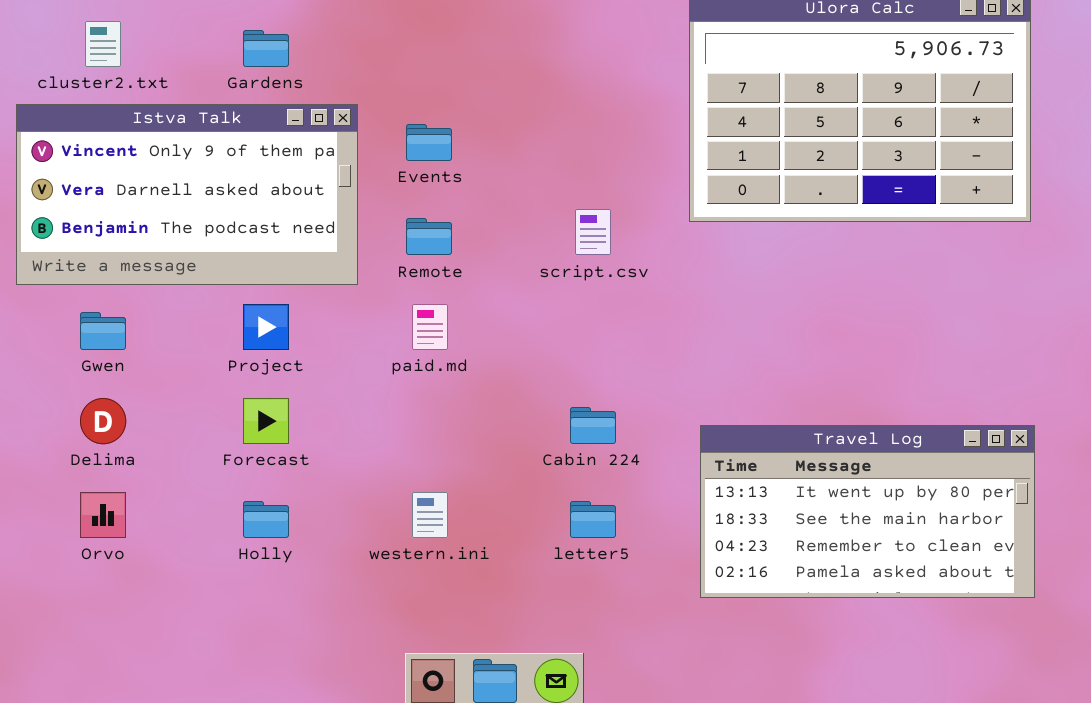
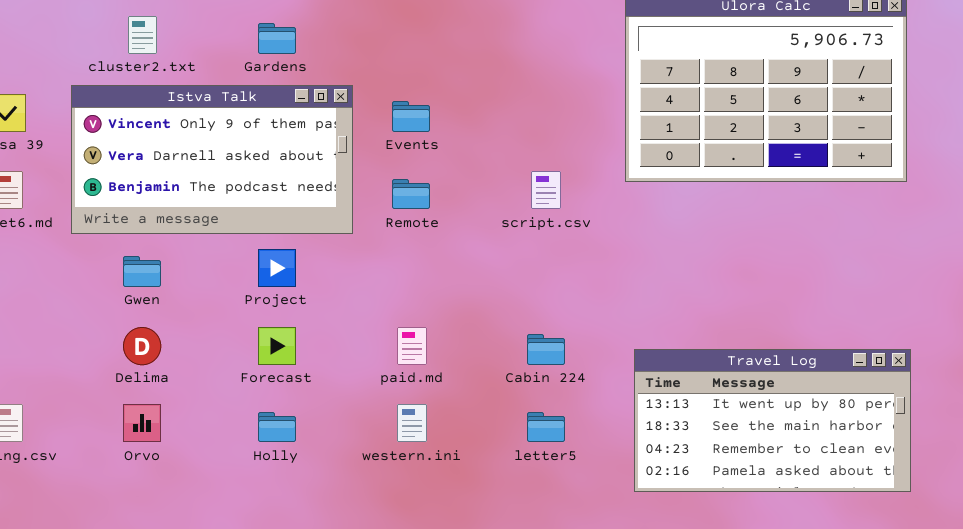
paid.md: [412,304,448,350] -> [397,327,427,365], moved

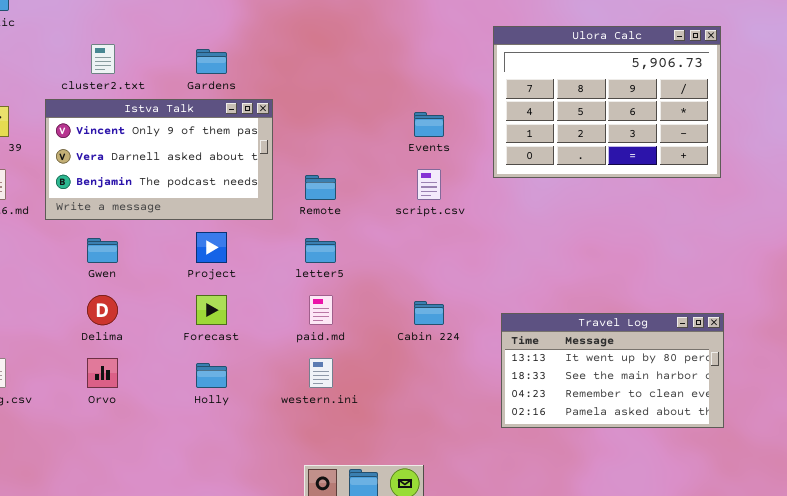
Events: [392,101,430,132] -> [414,112,444,137], moved
letter5: [527,412,565,442] -> [305,238,336,263], moved

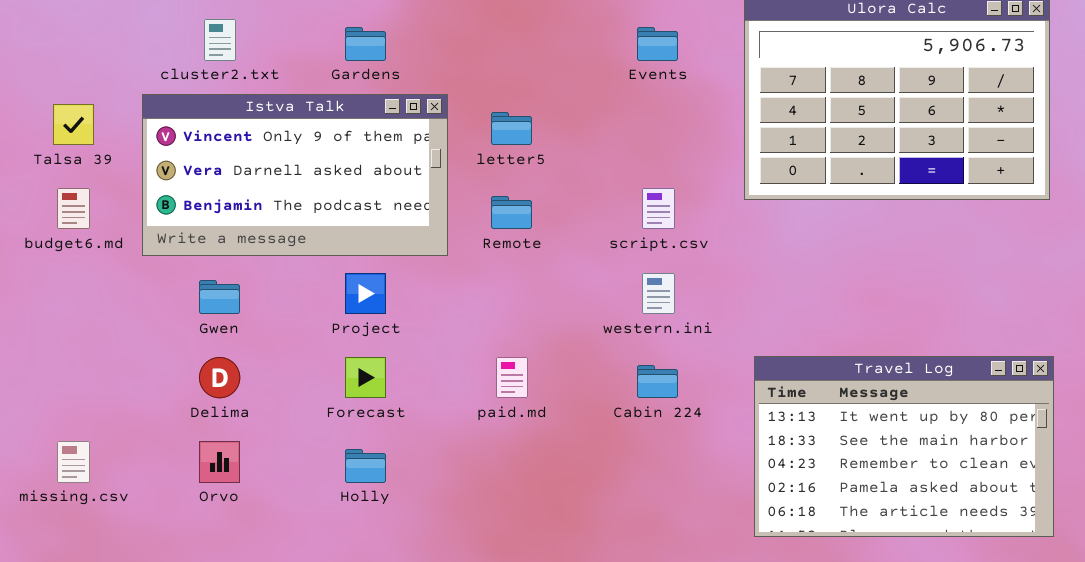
Events: [414,112,444,137] -> [637,27,678,61], moved
letter5: [305,238,336,263] -> [491,112,532,145], moved
Travel Log: [501,313,724,428] -> [754,356,1054,537], resized
western.ini: [309,358,333,388] -> [642,273,675,314], moved

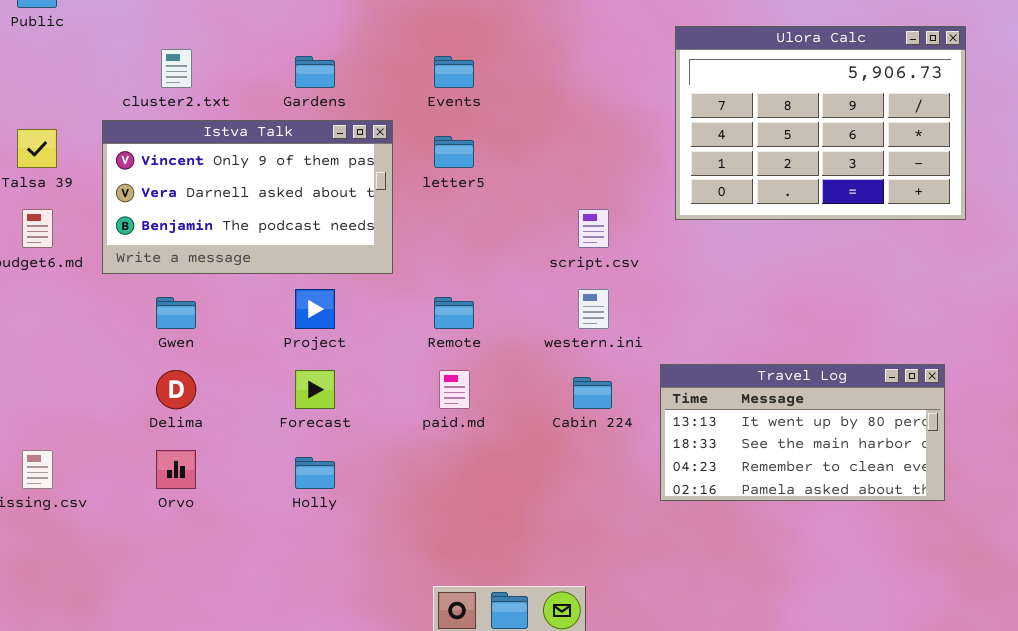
Events: [637,27,678,61] -> [434,56,474,88], moved
Remote: [491,196,532,229] -> [434,297,474,329], moved
Travel Log: [754,356,1054,537] -> [660,364,945,501], moved, resized

